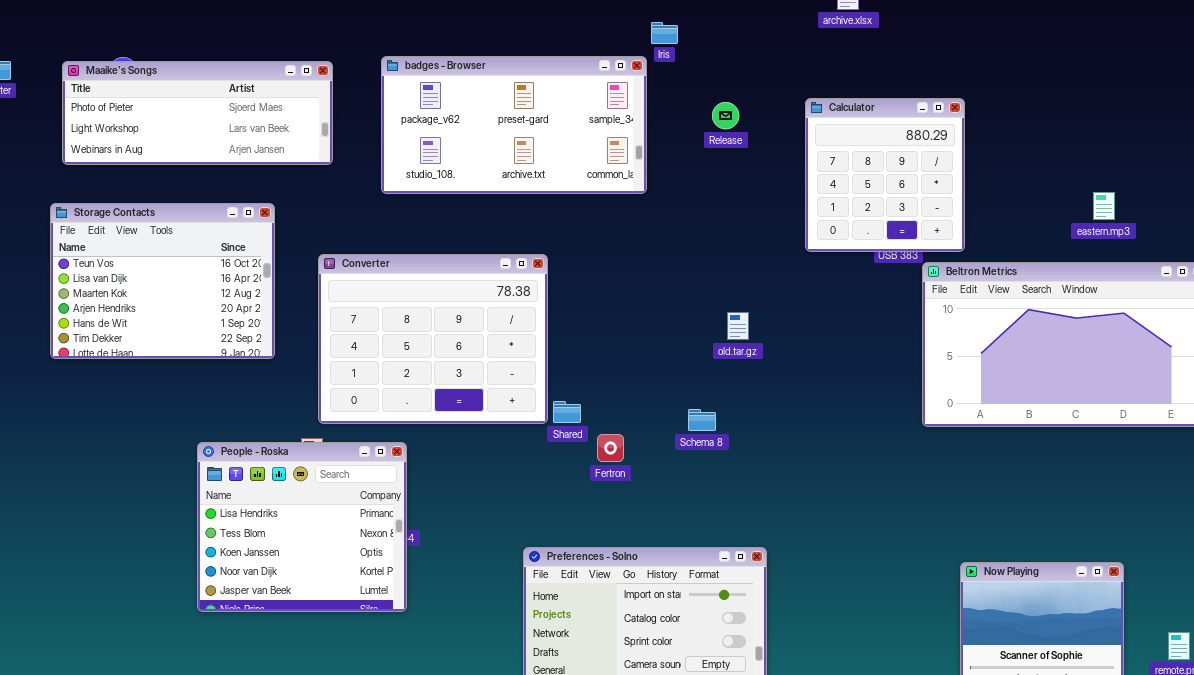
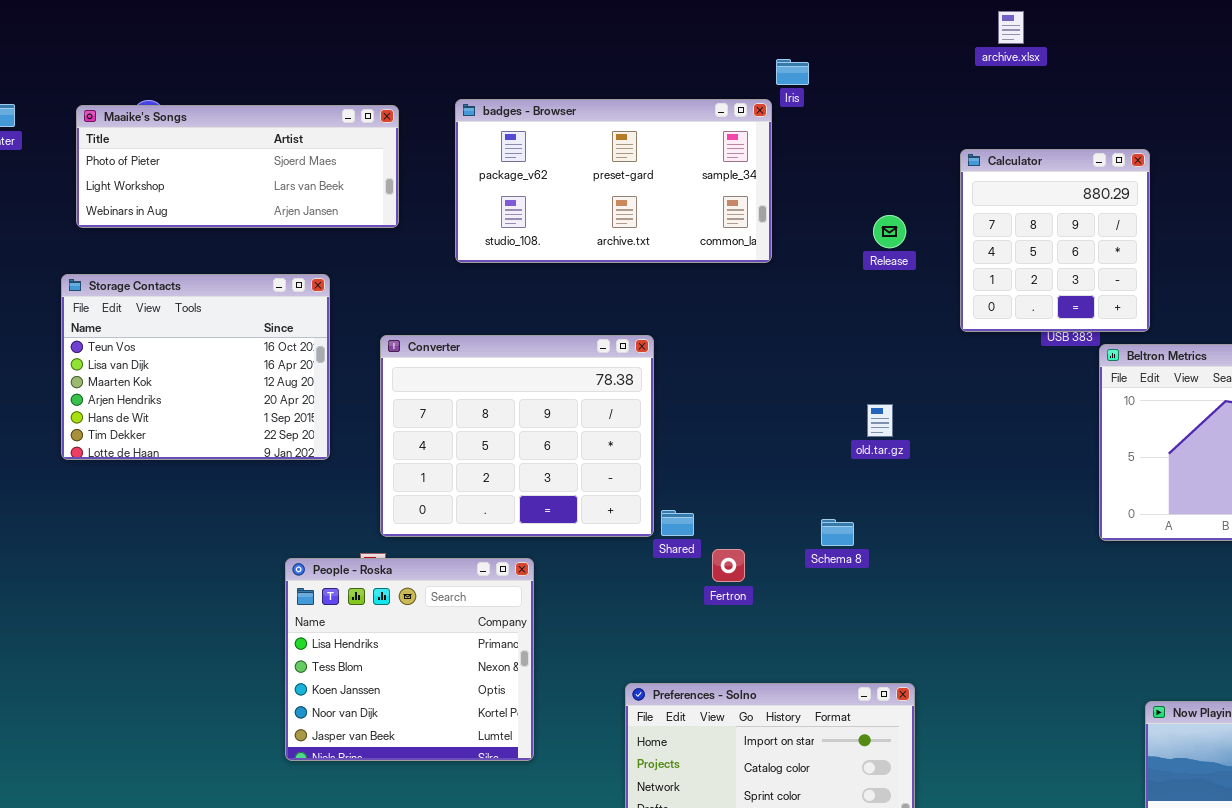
Release: [712,102,739,129] -> [873,215,906,248], moved
People - Roska: [197,442,407,612] -> [285,558,534,761], moved

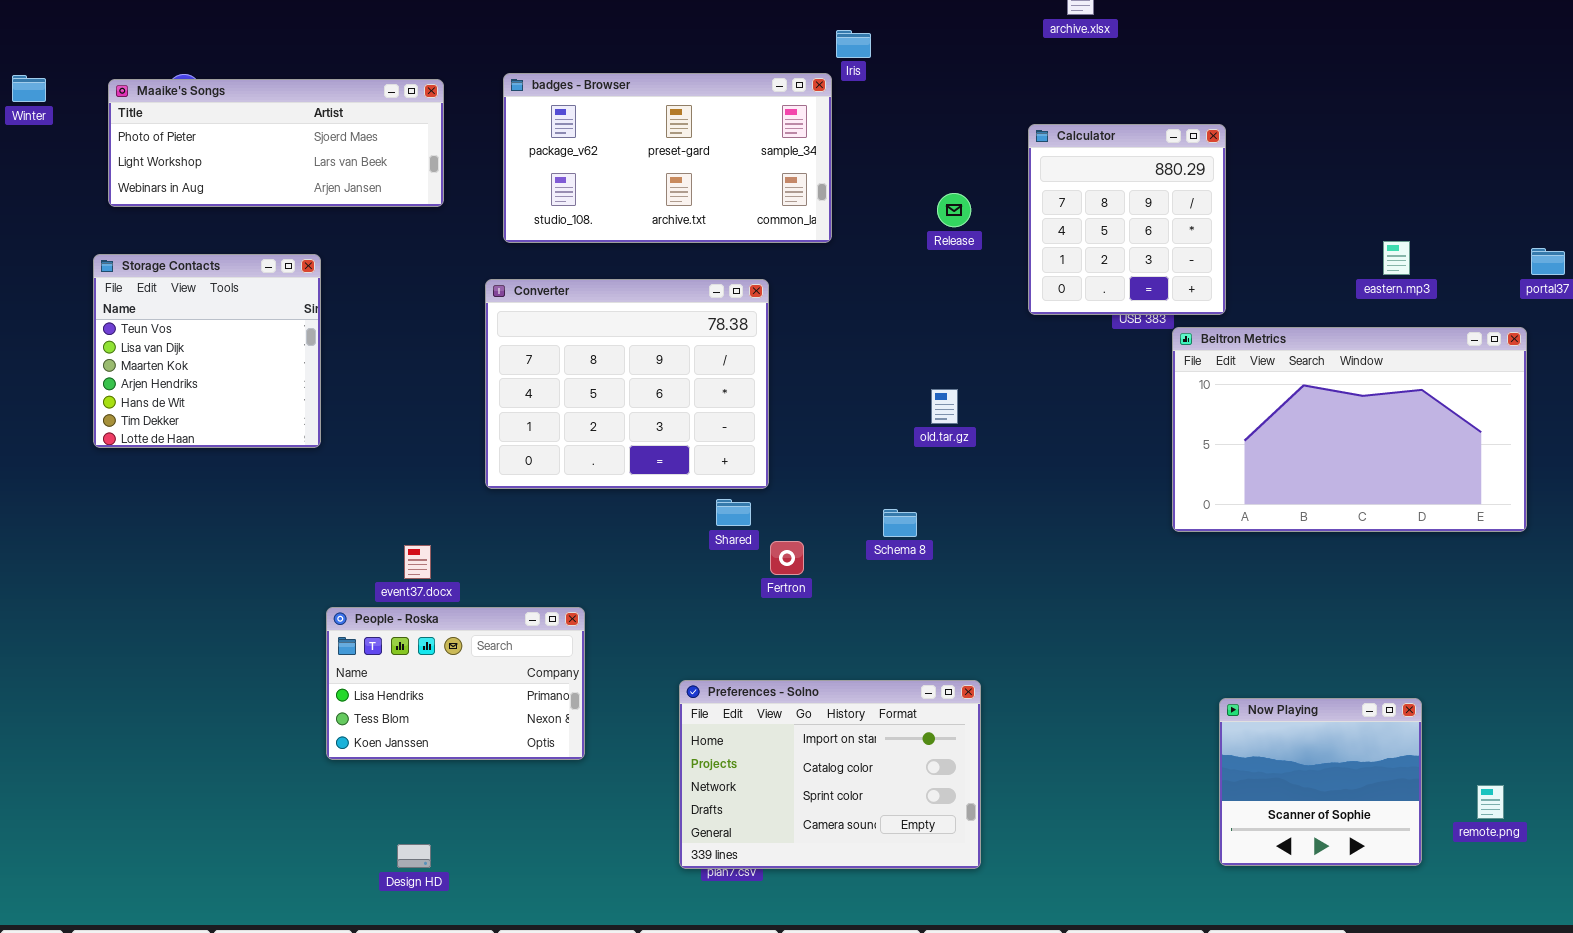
Storage Contacts: [61,274,330,460] -> [93,254,321,448], resized
Converter: [380,335,654,537] -> [485,279,769,489], moved
People - Roska: [285,558,534,761] -> [326,607,585,760], resized

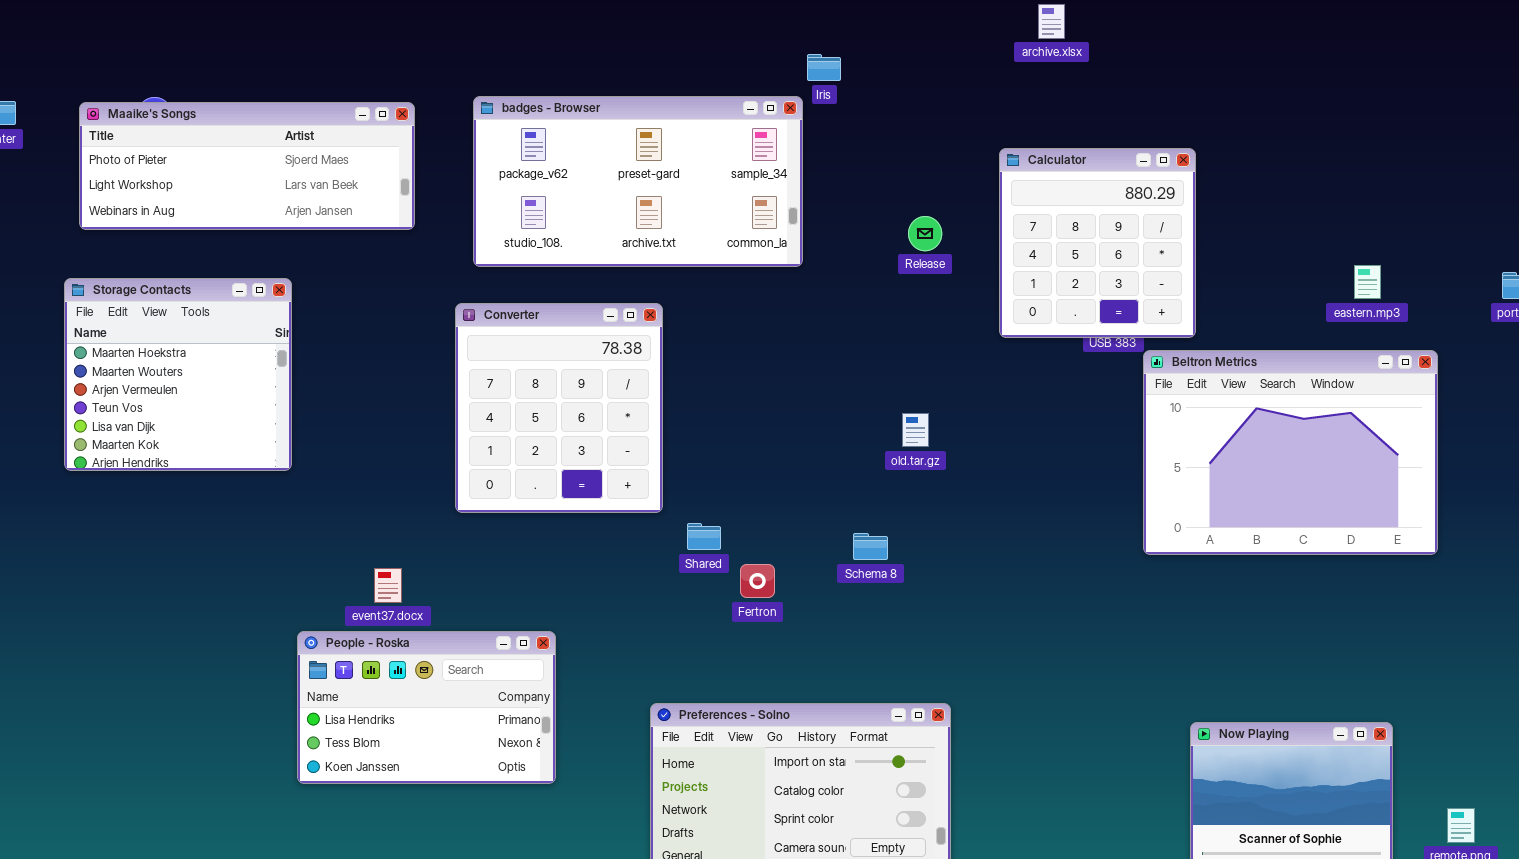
Storage Contacts: [93,254,321,448] -> [64,278,292,471], scrolled up 3 rows
Converter: [485,279,769,489] -> [455,303,663,513], resized
Beltron Metrics: [1172,327,1527,532] -> [1143,350,1438,555], resized

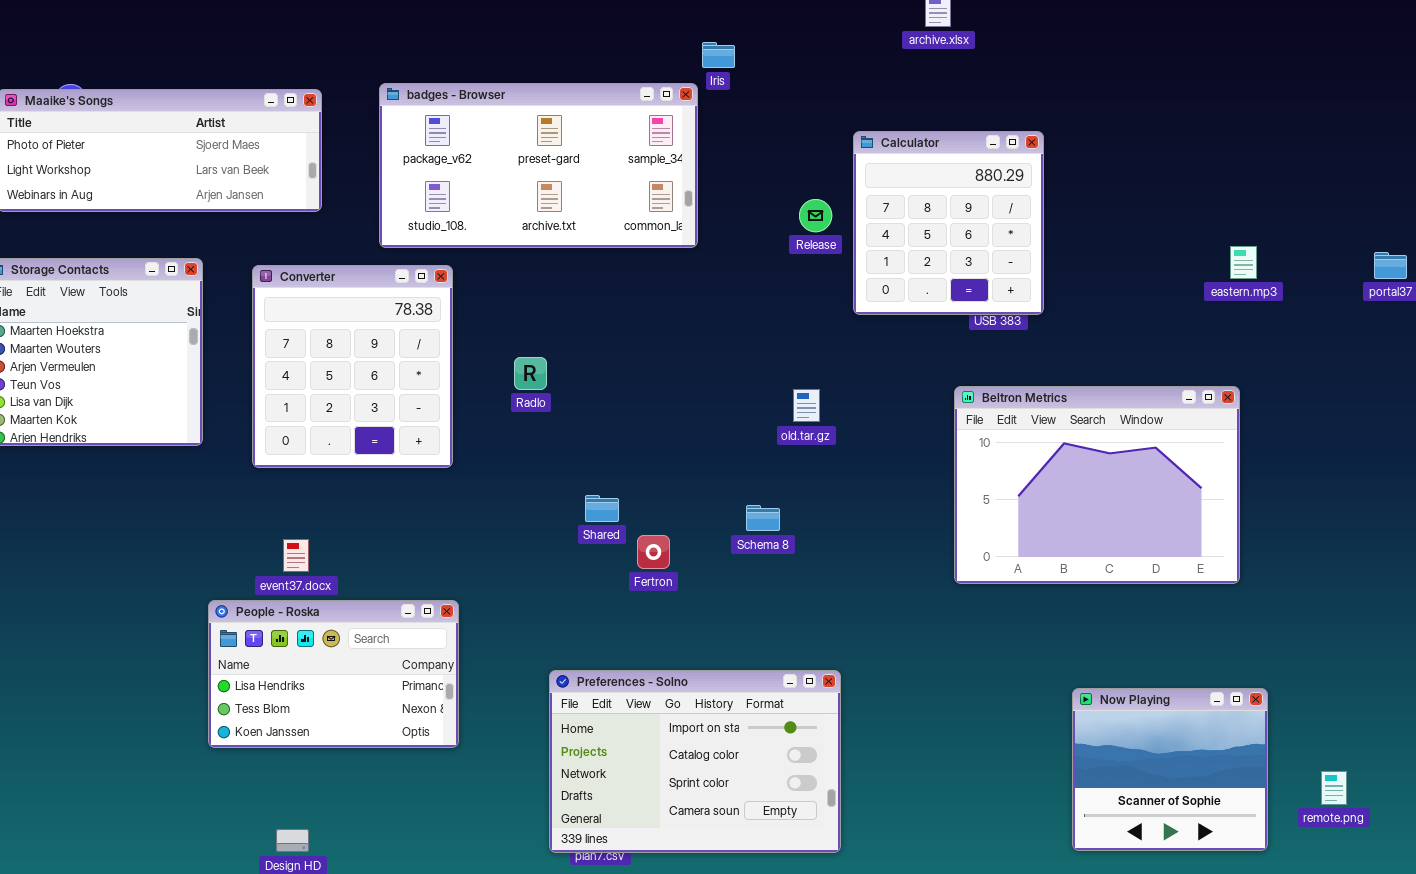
Calculator: [999,148,1196,338] -> [853,131,1044,315], moved
Converter: [455,303,663,513] -> [252,265,453,468], moved
Beltron Metrics: [1143,350,1438,555] -> [954,386,1240,584], moved

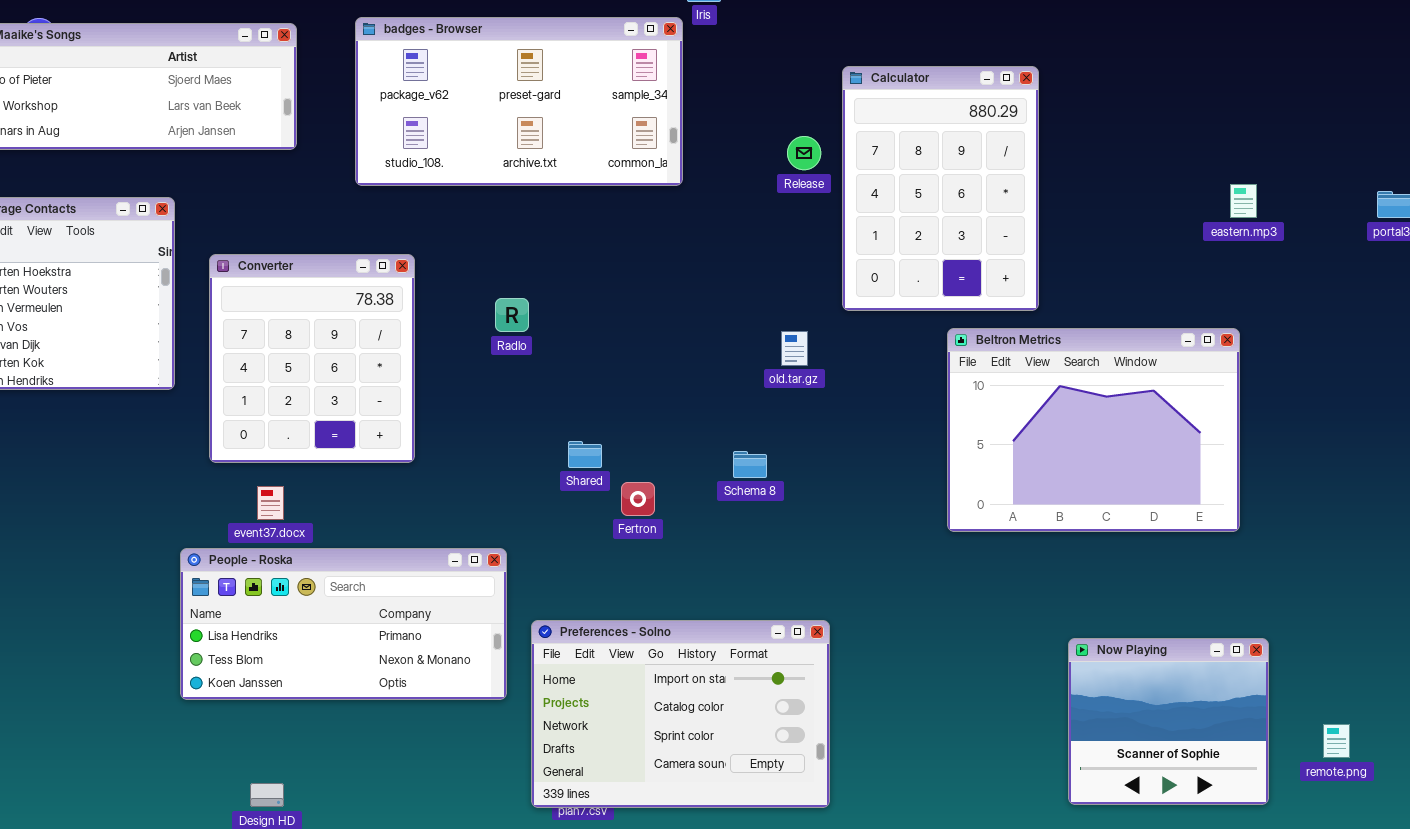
Calculator: [853,131,1044,315] -> [842,66,1039,311], resized
Converter: [252,265,453,468] -> [209,254,415,463], moved
People - Roska: [208,600,459,748] -> [180,548,507,700], resized

